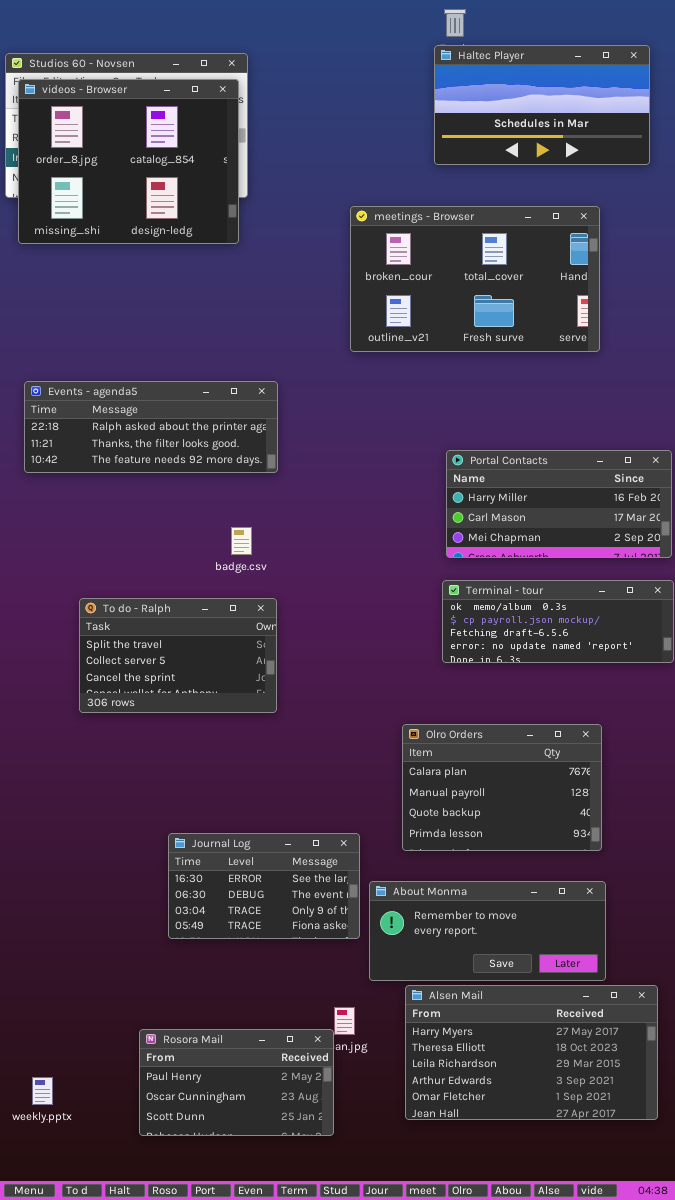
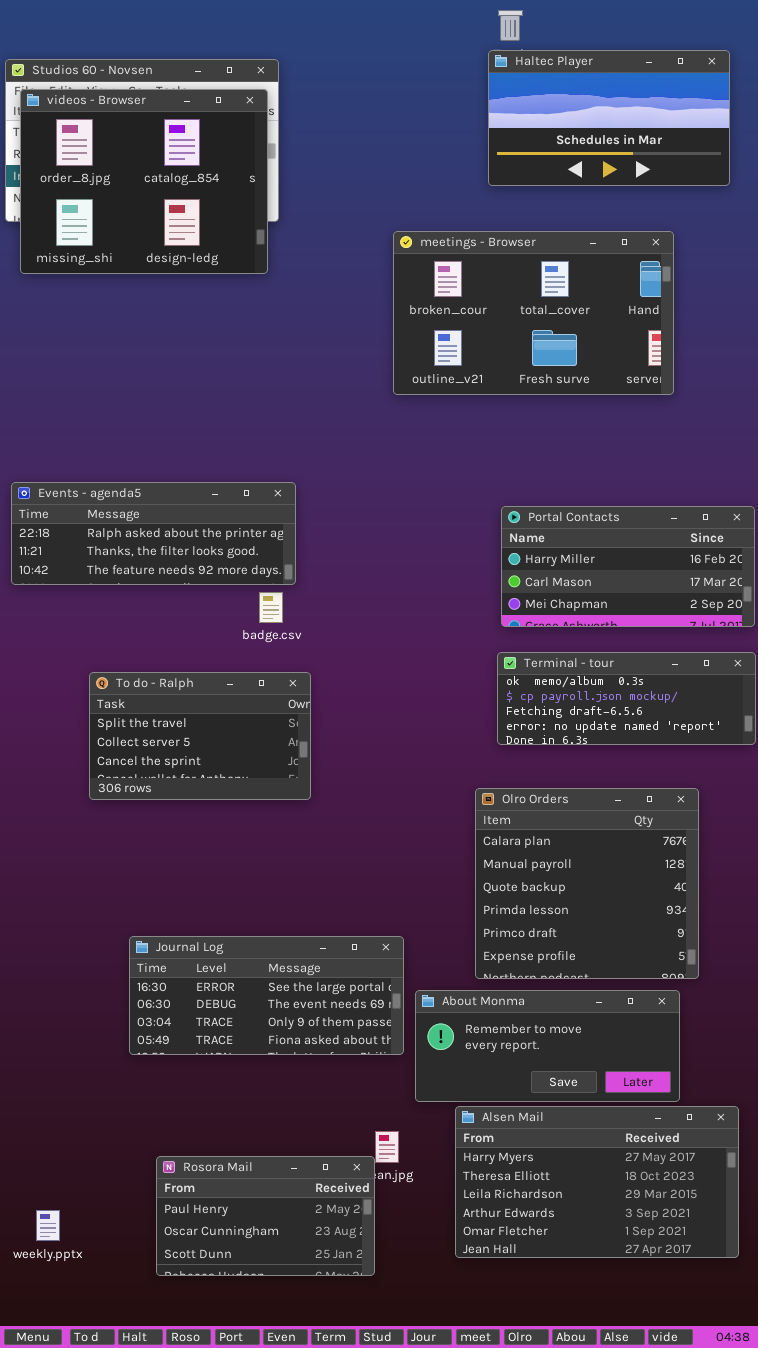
Events - agenda5: [24,381,278,473] -> [11,482,296,585], moved
Olro Orders: [402,724,602,851] -> [475,788,699,979], moved, resized
Journal Log: [168,833,360,939] -> [129,936,404,1055], resized

